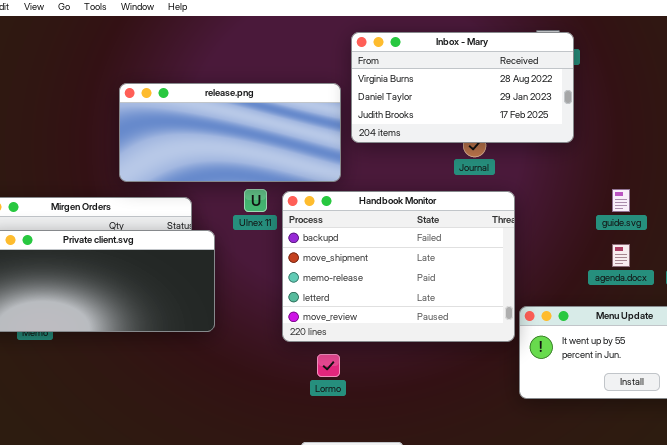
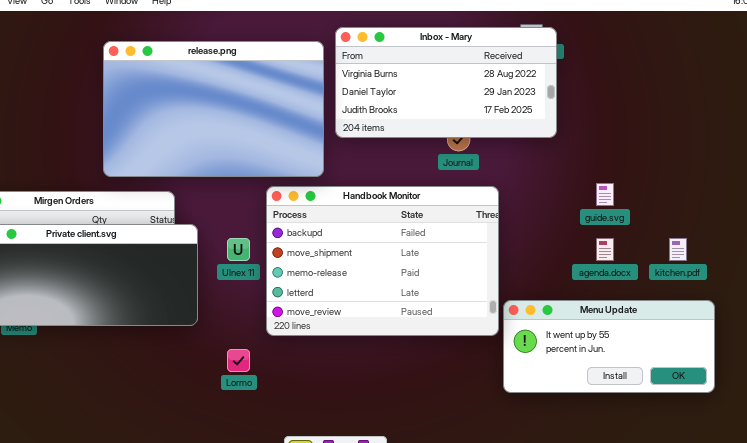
release.png: [119,83,341,182] -> [103,41,324,177], resized
Ulnex 11: [244,189,267,212] -> [227,238,250,261], moved
Lormo: [317,354,340,377] -> [227,349,250,372], moved

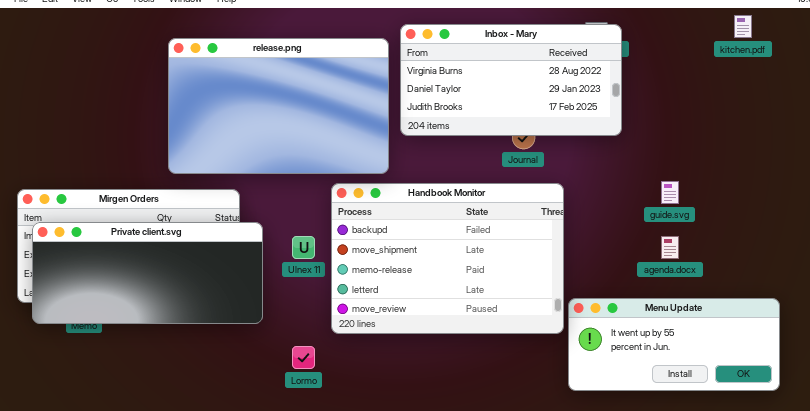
kitchen.pdf: [669,238,687,261] -> [734,15,752,38], moved

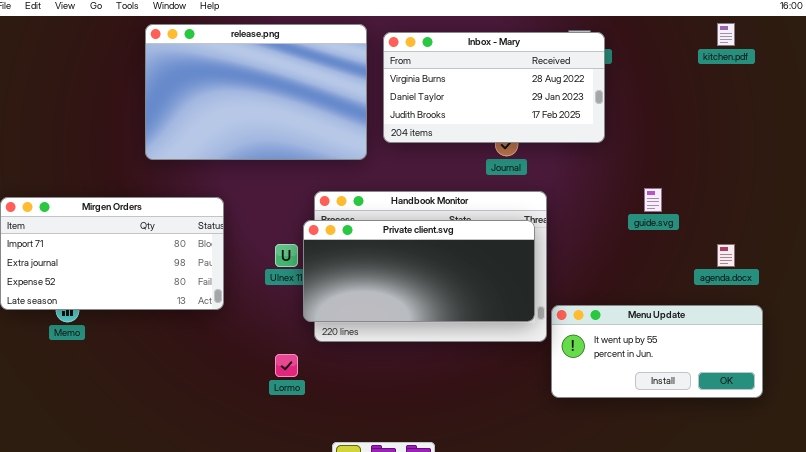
release.png: [168,38,389,174] -> [145,24,367,160], moved
Private client.svg: [32,222,263,324] -> [303,220,535,322], moved
agenda.docx: [661,236,679,259] -> [717,244,735,267], moved

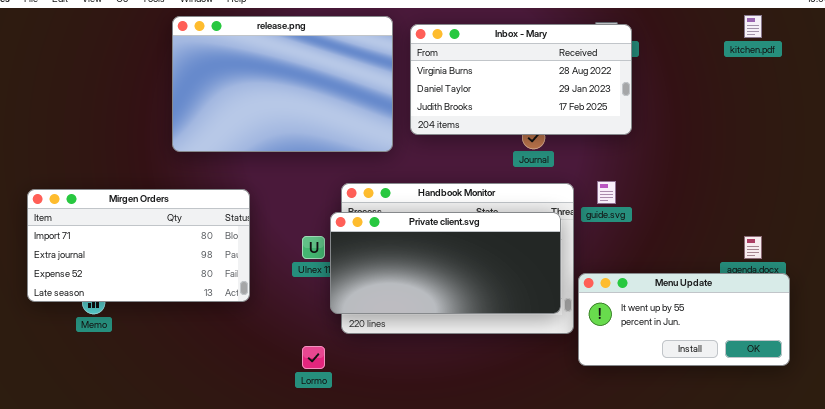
guide.svg: [644,188,662,212] -> [597,181,616,204], moved
Menu Update: [551,305,763,398] -> [578,273,790,366], moved

